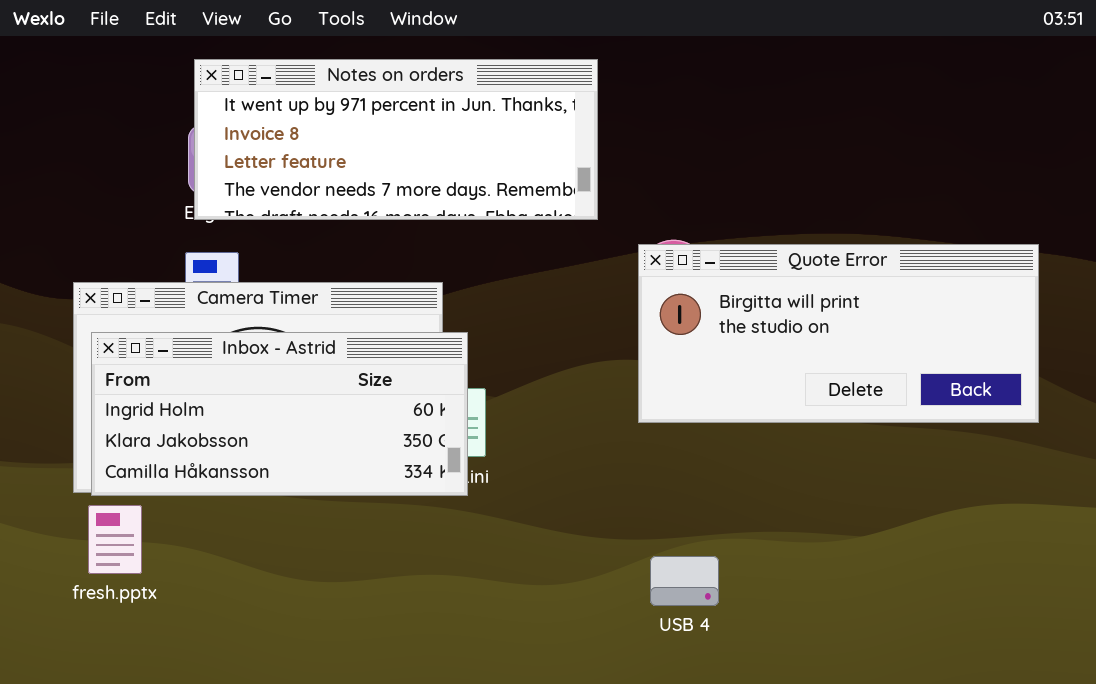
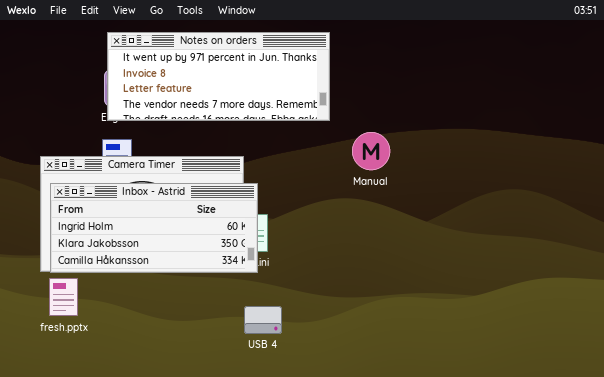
Quote Error: [638,244,1039,423] -> none, closed
USB 4: [650,556,719,606] -> [244,306,282,334], moved

